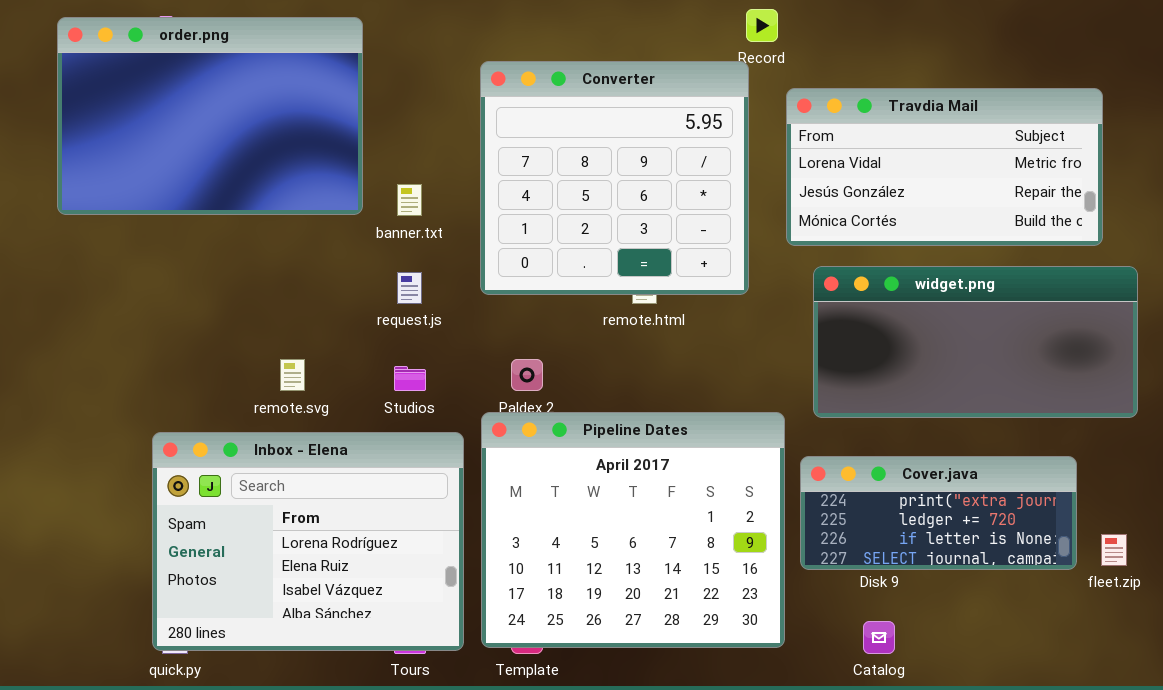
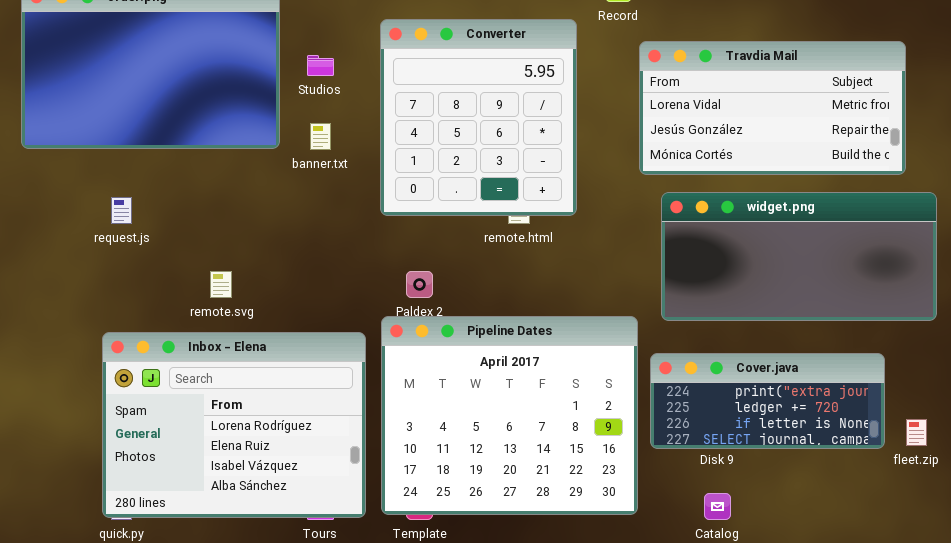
Converter: [480,61,749,295] -> [380,19,577,216], resized
request.js: [397,272,422,304] -> [111,197,132,224], moved
Studios: [394,366,426,391] -> [307,55,334,76], moved

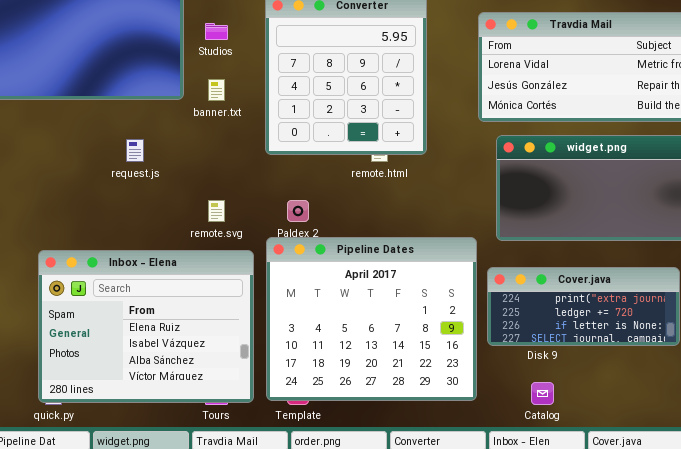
request.js: [111,197,132,224] -> [126,139,144,162], moved
remote.svg: [210,271,232,298] -> [208,200,225,222], moved
Inbox - Elena: [102,332,366,518] -> [38,250,254,403], scrolled down 1 row

